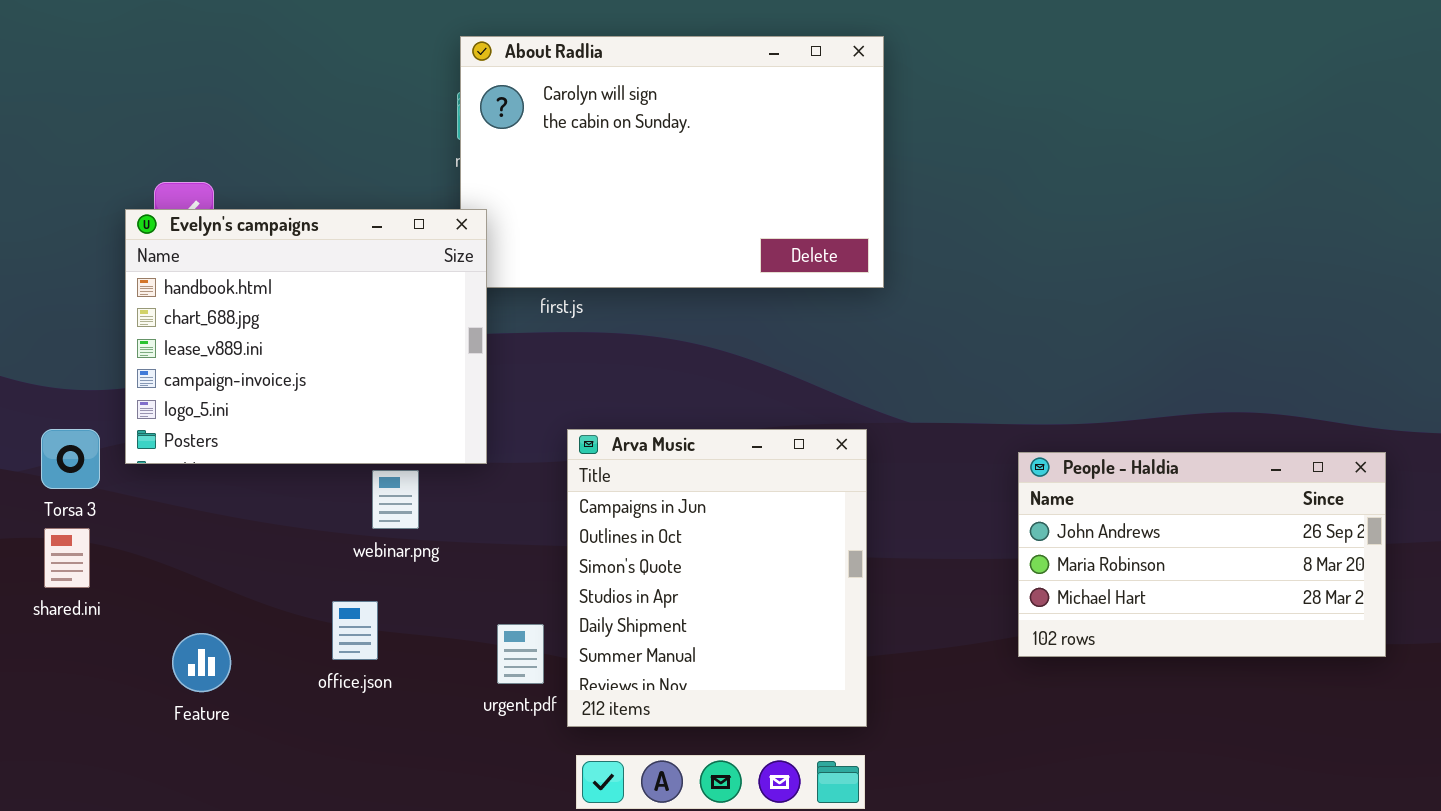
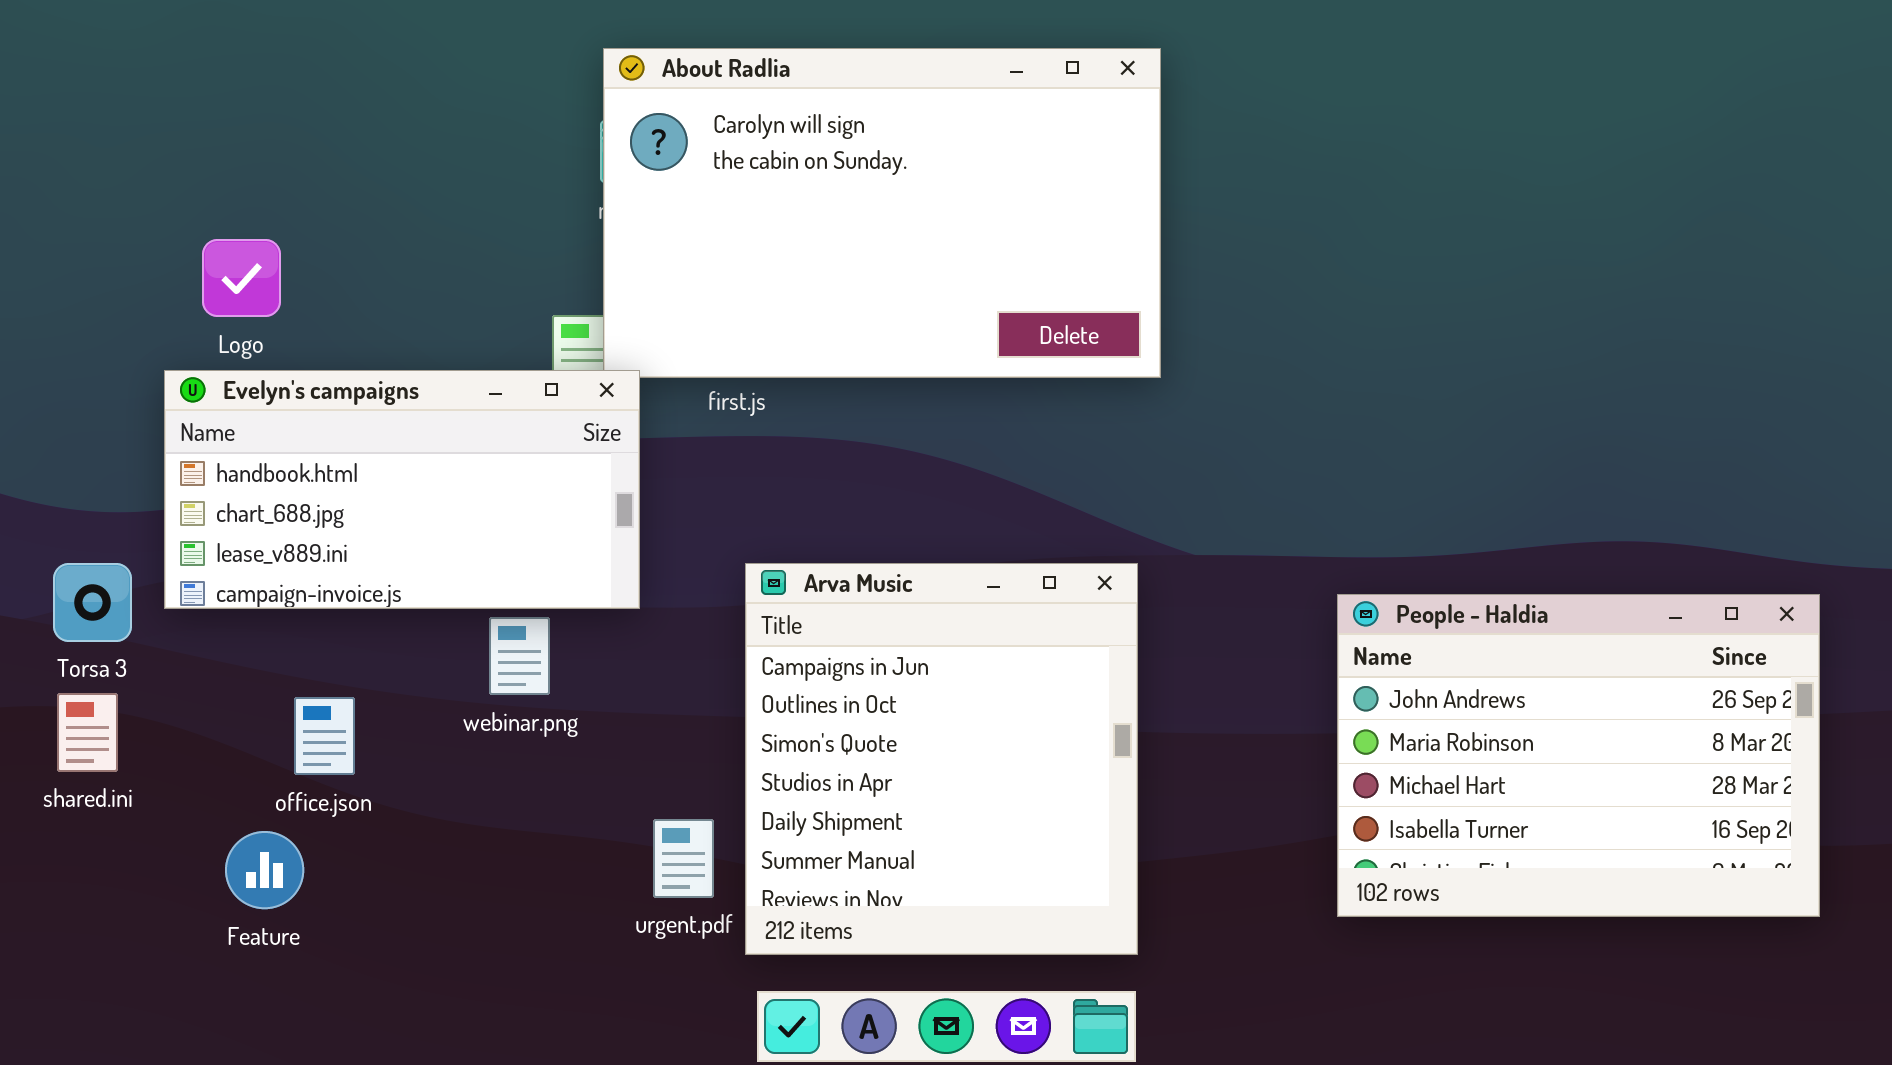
Evelyn's campaigns: [125,209,487,464] -> [164,370,640,609], resized
People - Haldia: [1018,452,1386,657] -> [1337,594,1820,917], resized
office.json: [332,601,378,660] -> [294,697,355,775], moved

